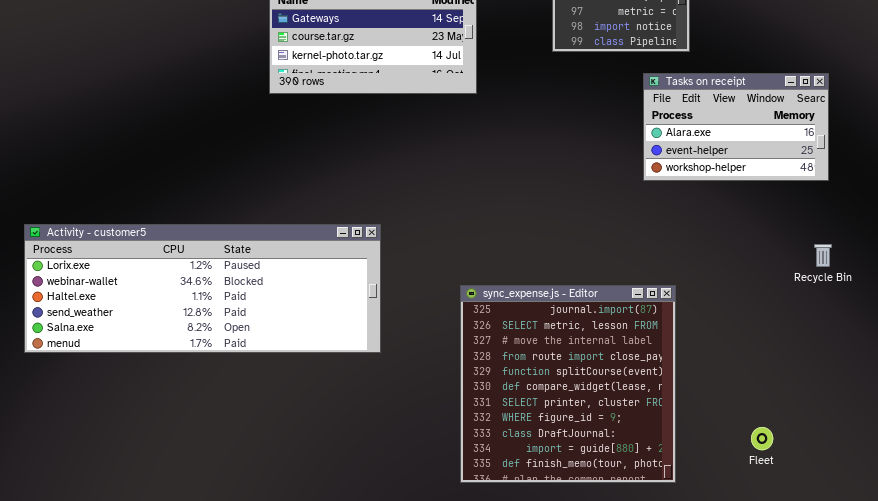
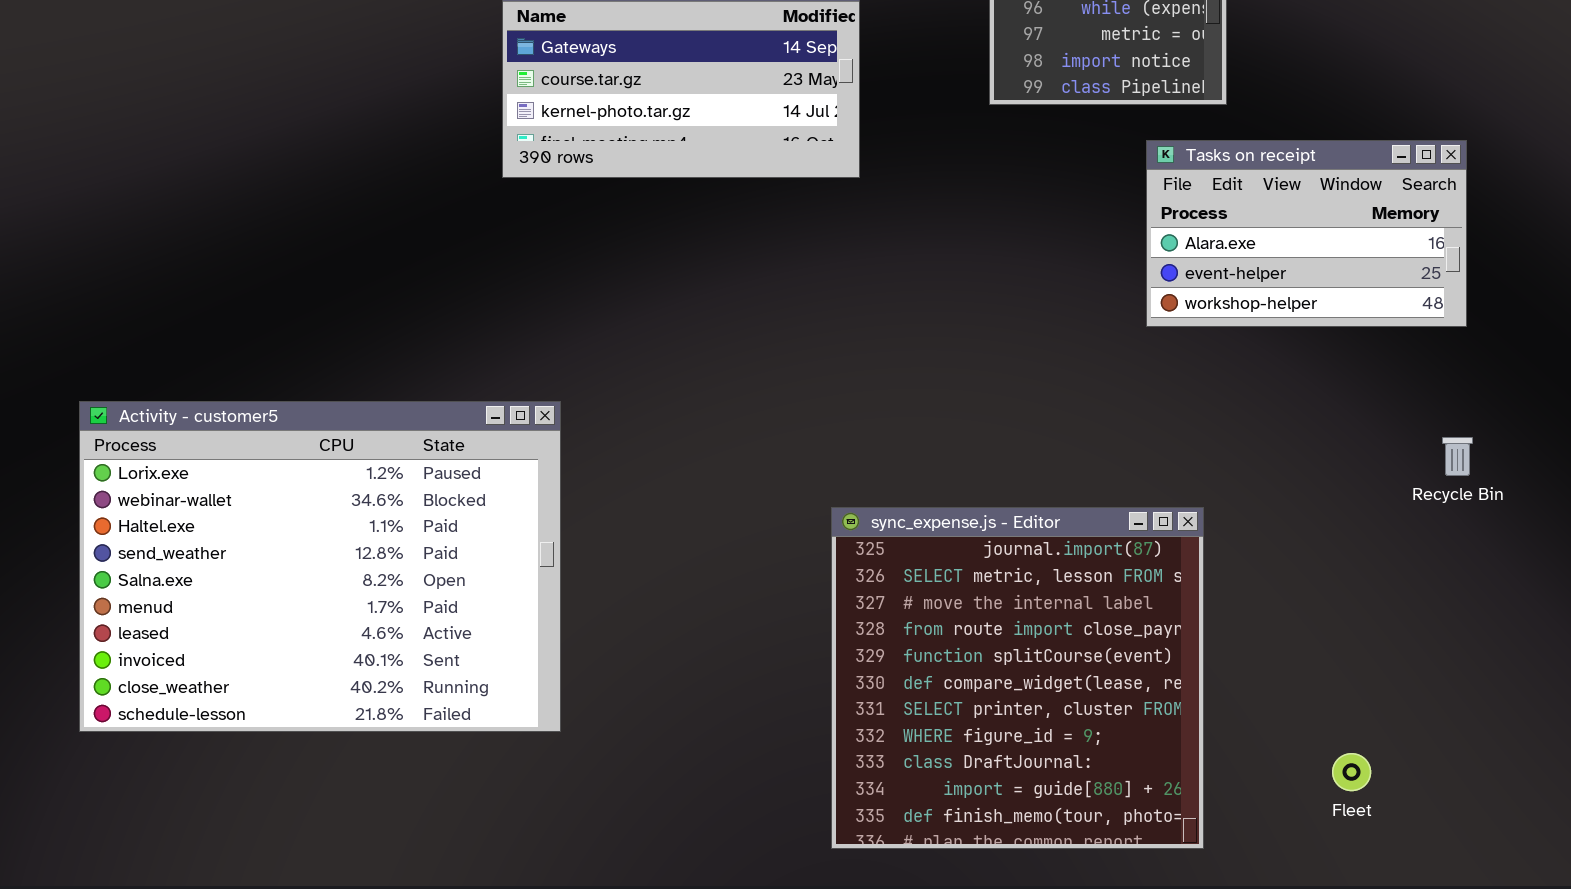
Activity - customer5: [24,224,381,353] -> [79,401,561,732], resized

